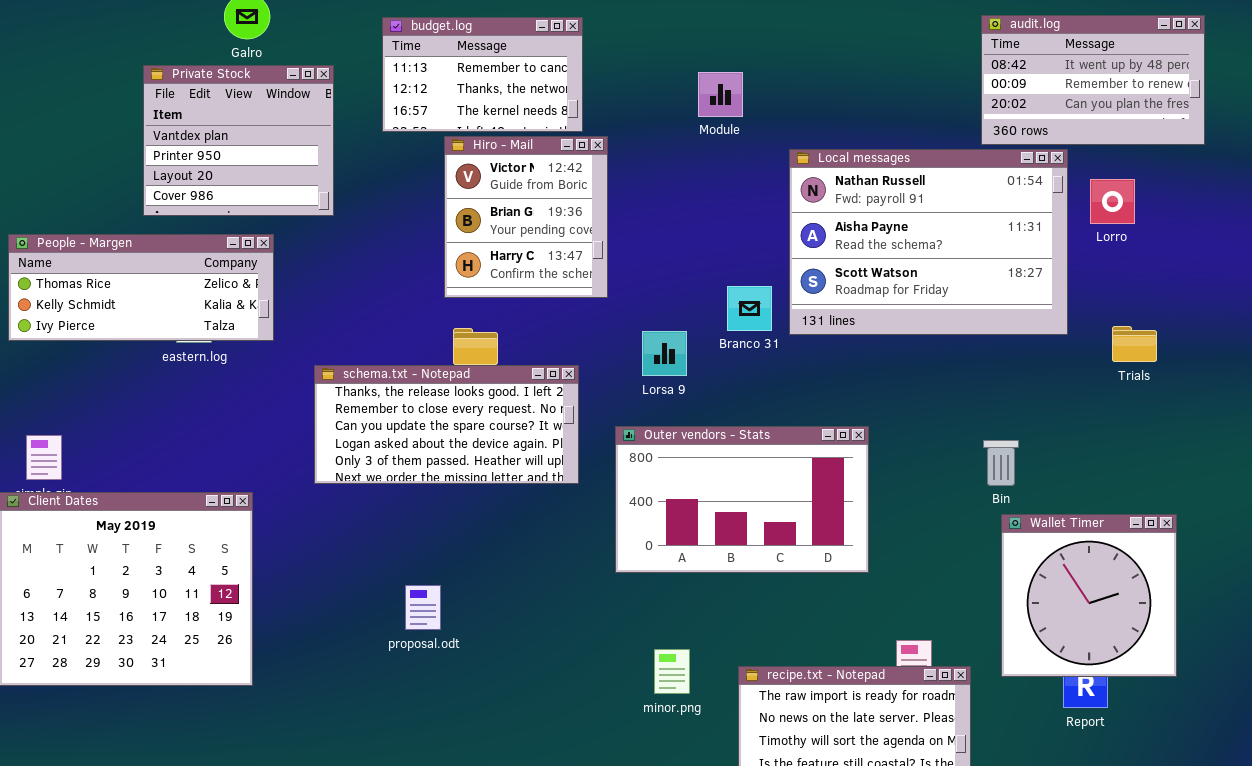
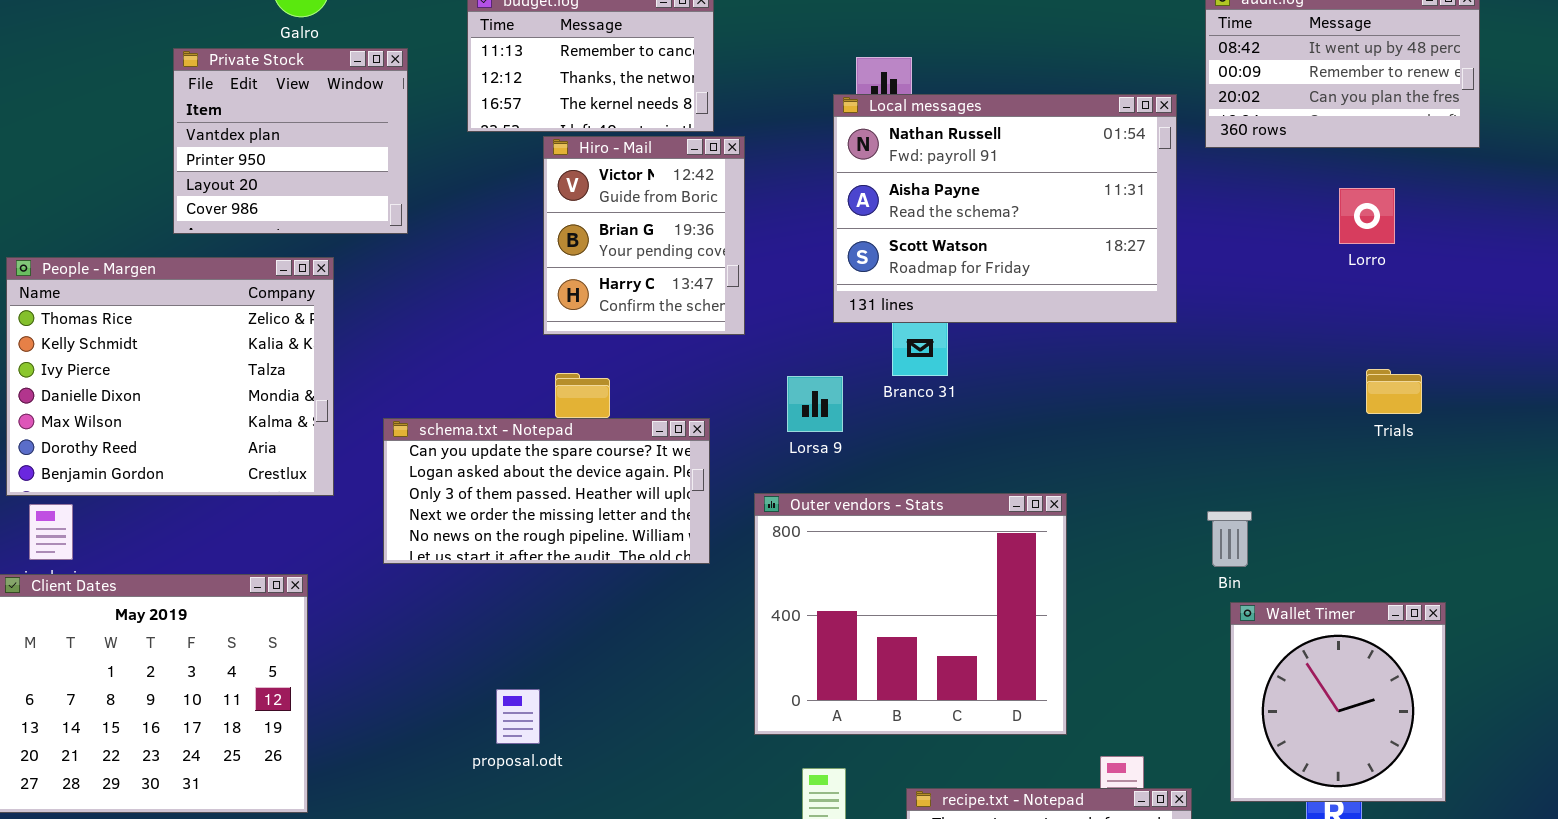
Local messages: [789,149,1068,335] -> [833,94,1177,323], moved
People - Margen: [8,234,274,341] -> [6,257,334,496], resized
schema.txt - Notepad: [314,365,579,484] -> [383,418,710,564], scrolled down 2 rows
Outer vendors - Stats: [615,426,869,573] -> [754,493,1067,735], resized

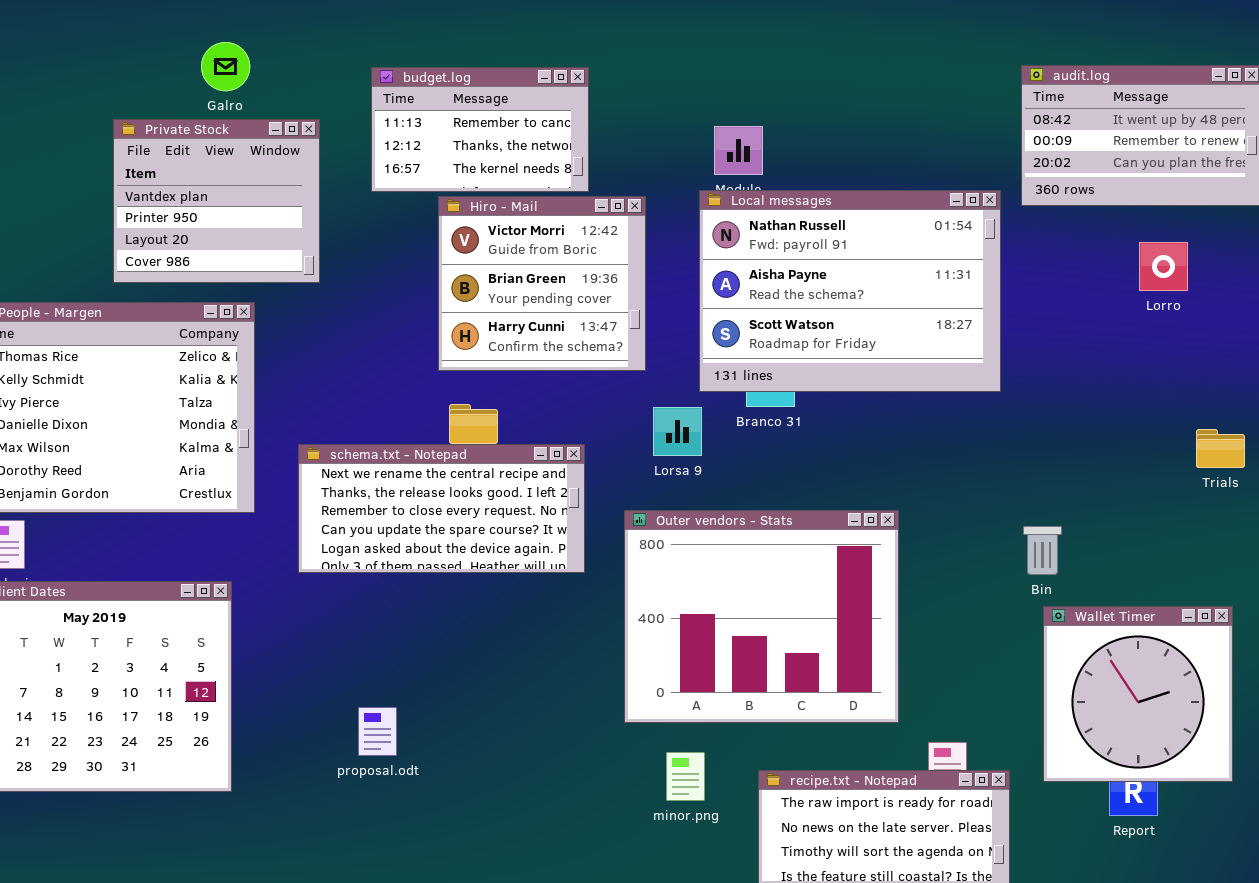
Local messages: [833,94,1177,323] -> [699,190,1001,392], moved
Hiro - Mail: [543,136,745,335] -> [438,196,646,371], resized
Trials: [1366,369,1422,414] -> [1196,429,1245,468], moved
schema.txt - Notepad: [383,418,710,564] -> [298,444,585,573], scrolled up 3 rows
proposal.odt: [496,689,540,744] -> [358,707,397,756], moved

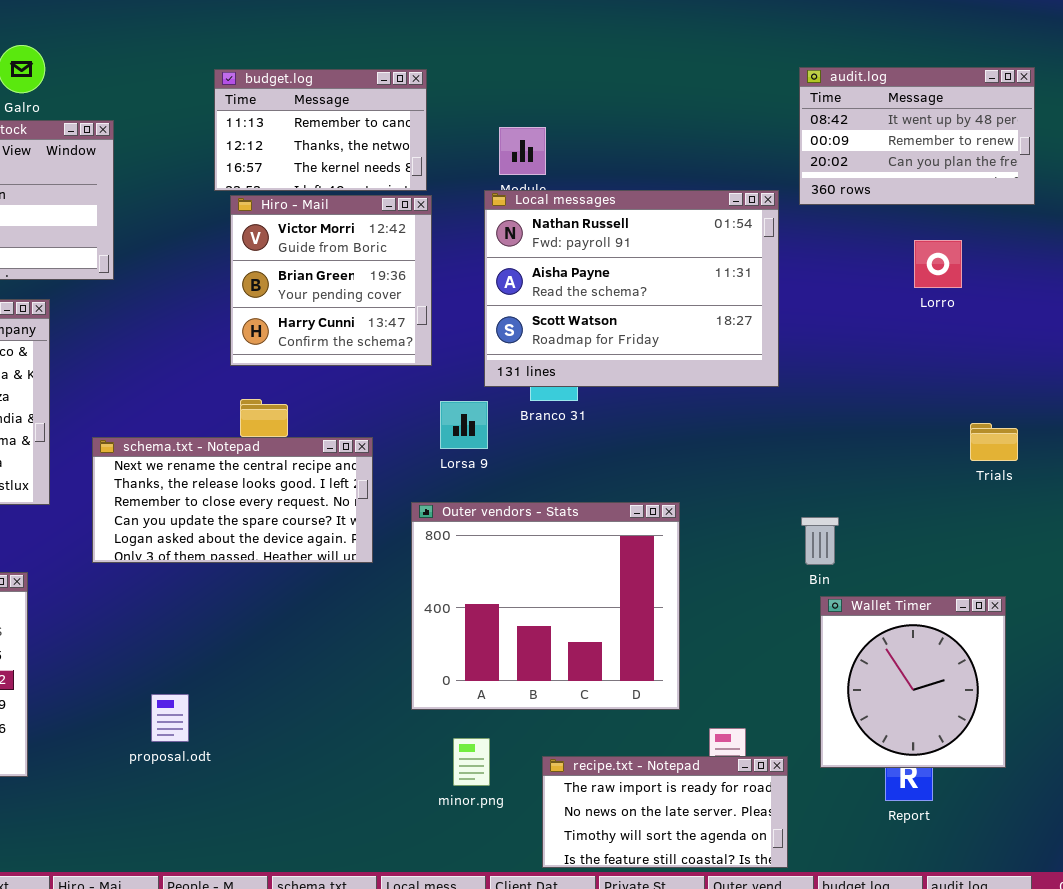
budget.log: [371,67,589,192] -> [214,69,427,191], moved

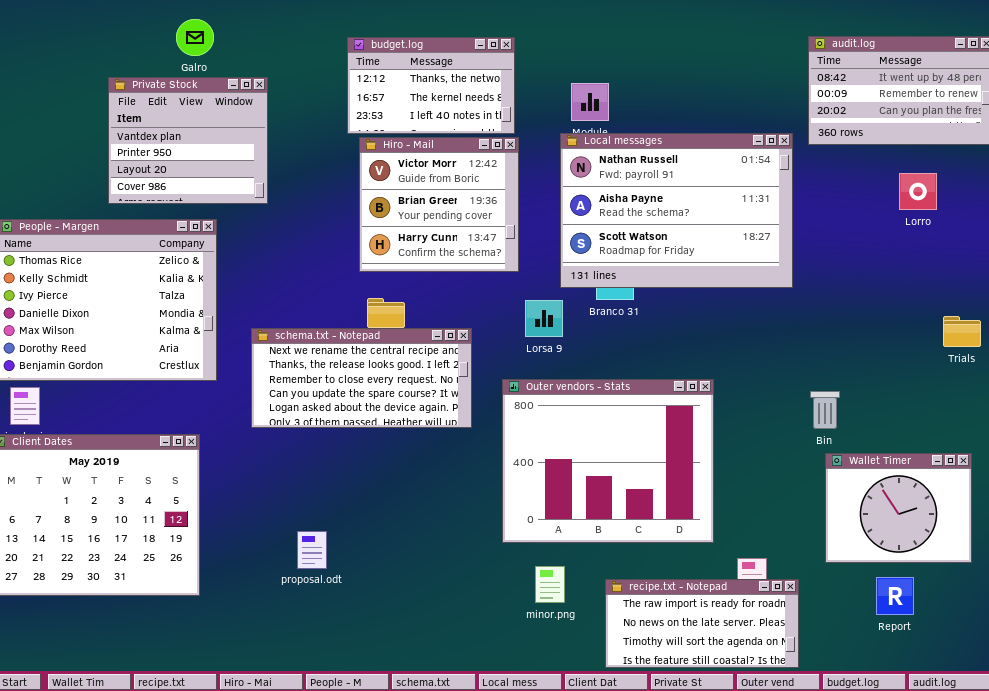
budget.log: [214,69,427,191] -> [347,37,515,134], scrolled down 1 row
Wallet Timer: [820,596,1006,768] -> [825,453,972,563], resized

